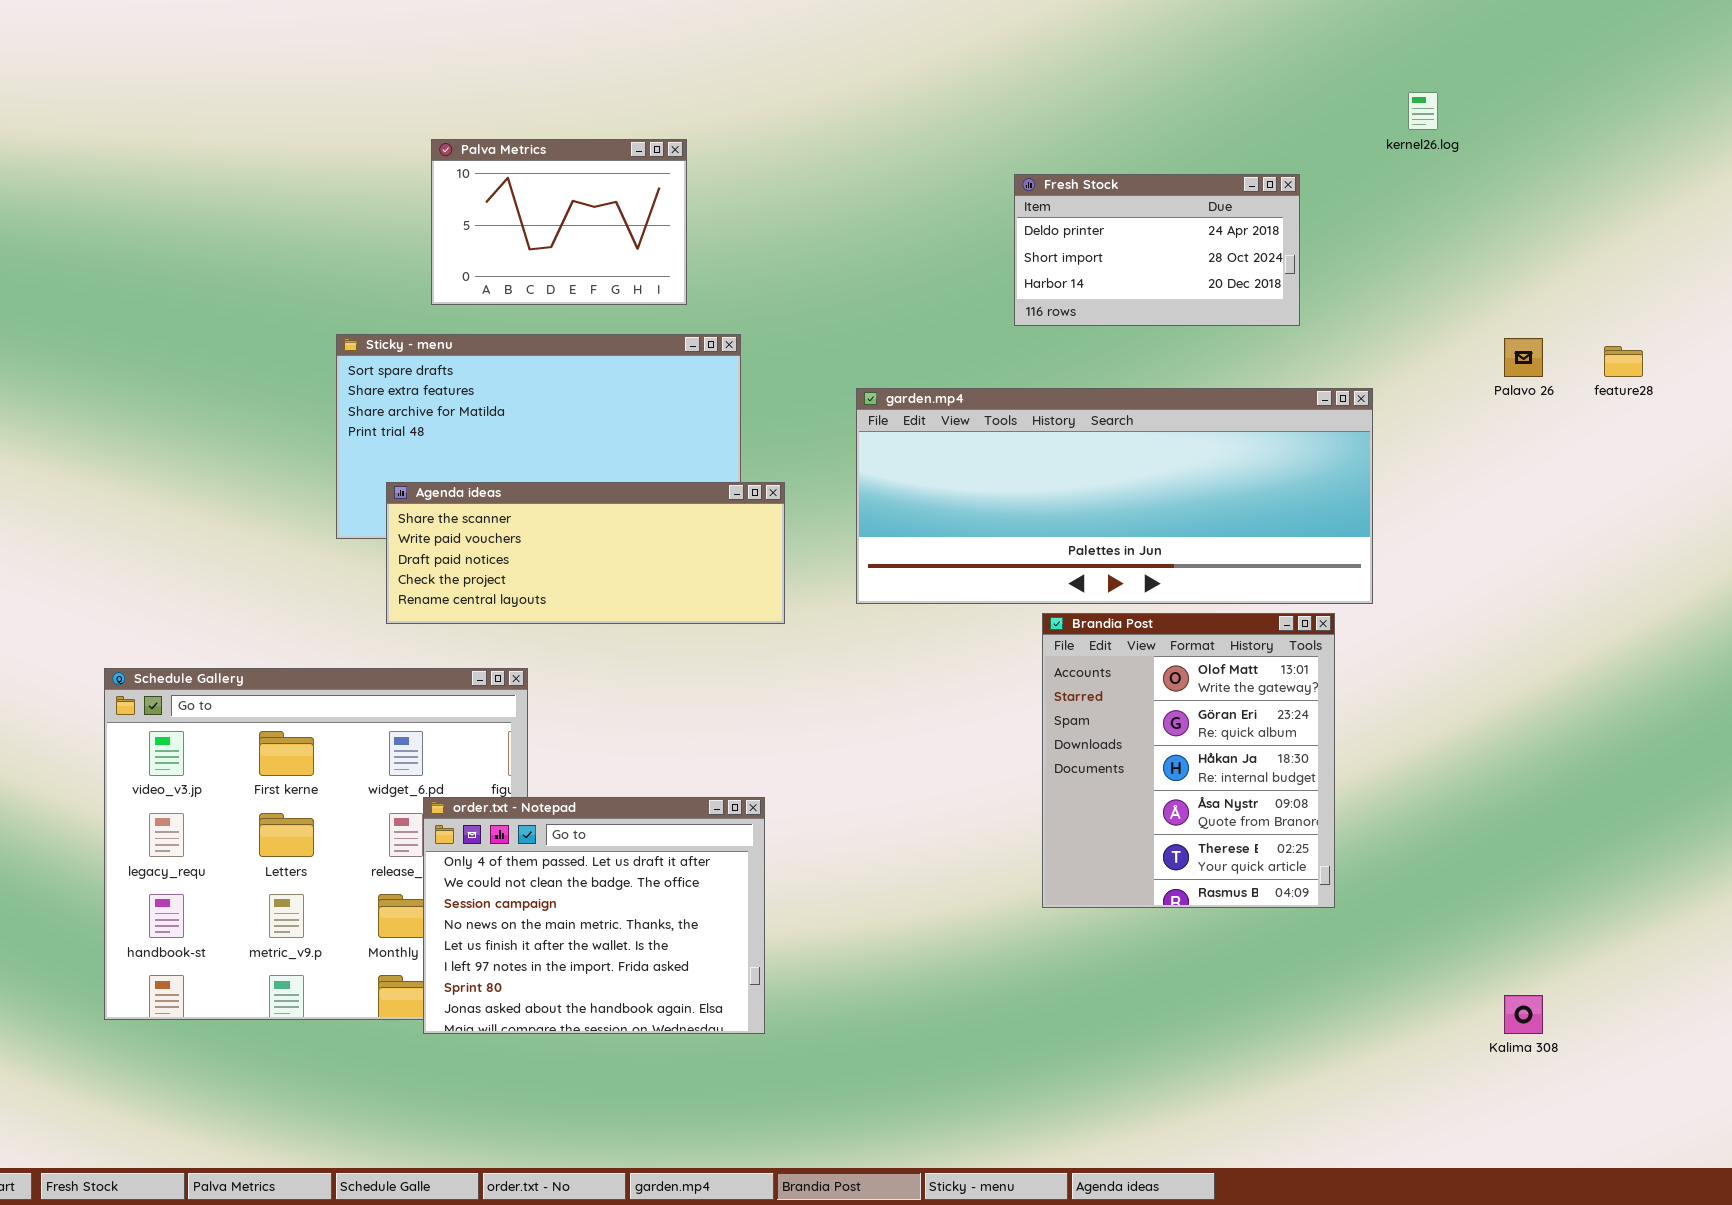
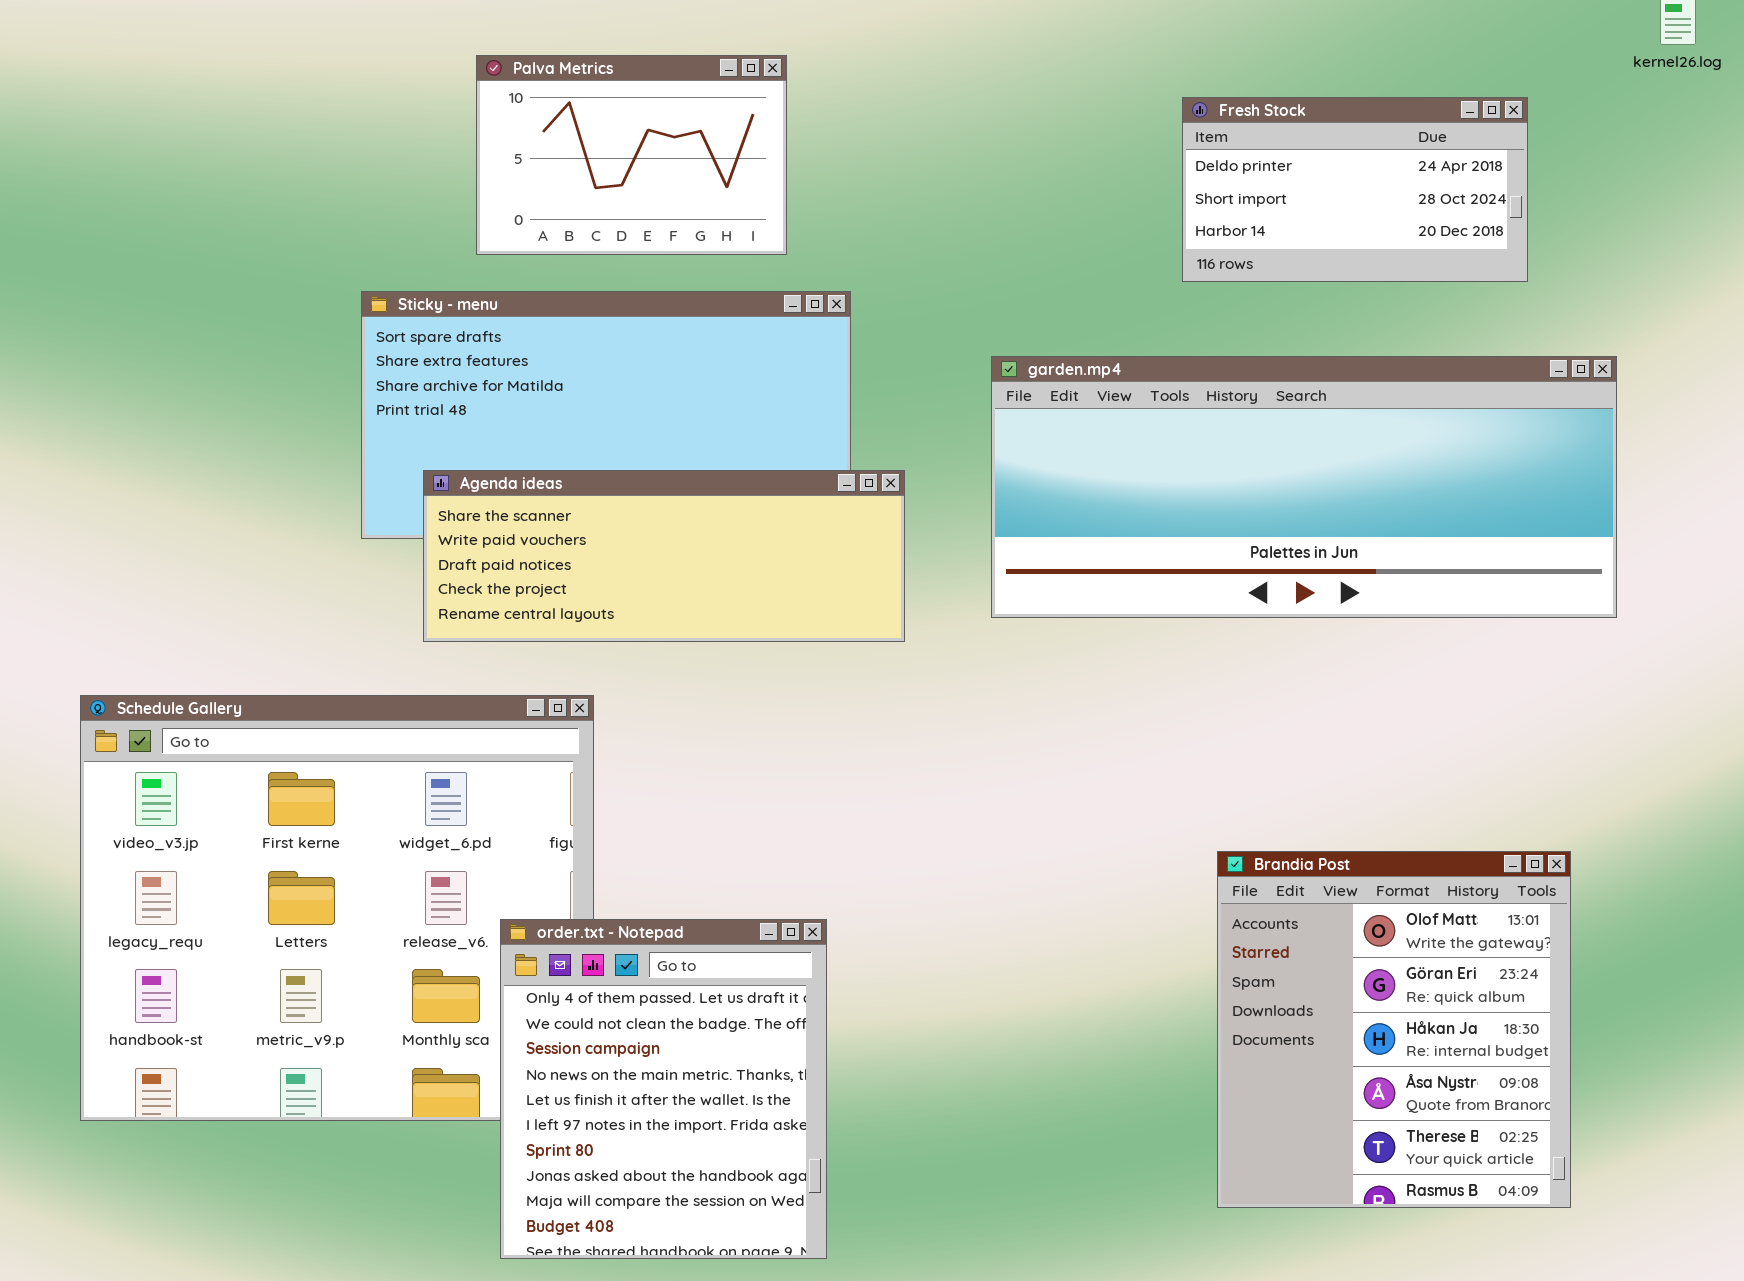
Brandia Post: [1042,613,1335,908] -> [1217,851,1571,1208], moved
order.txt - Notepad: [423,797,765,1034] -> [500,919,827,1259], moved, resized

